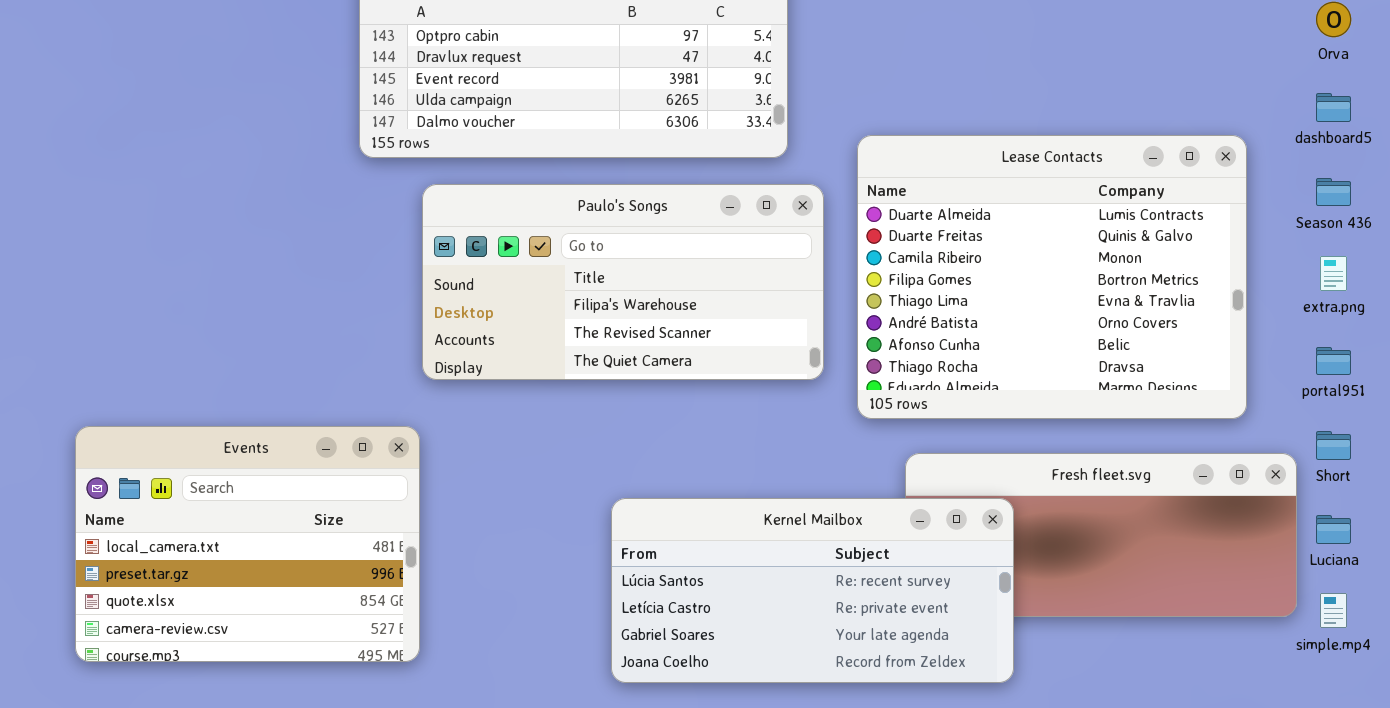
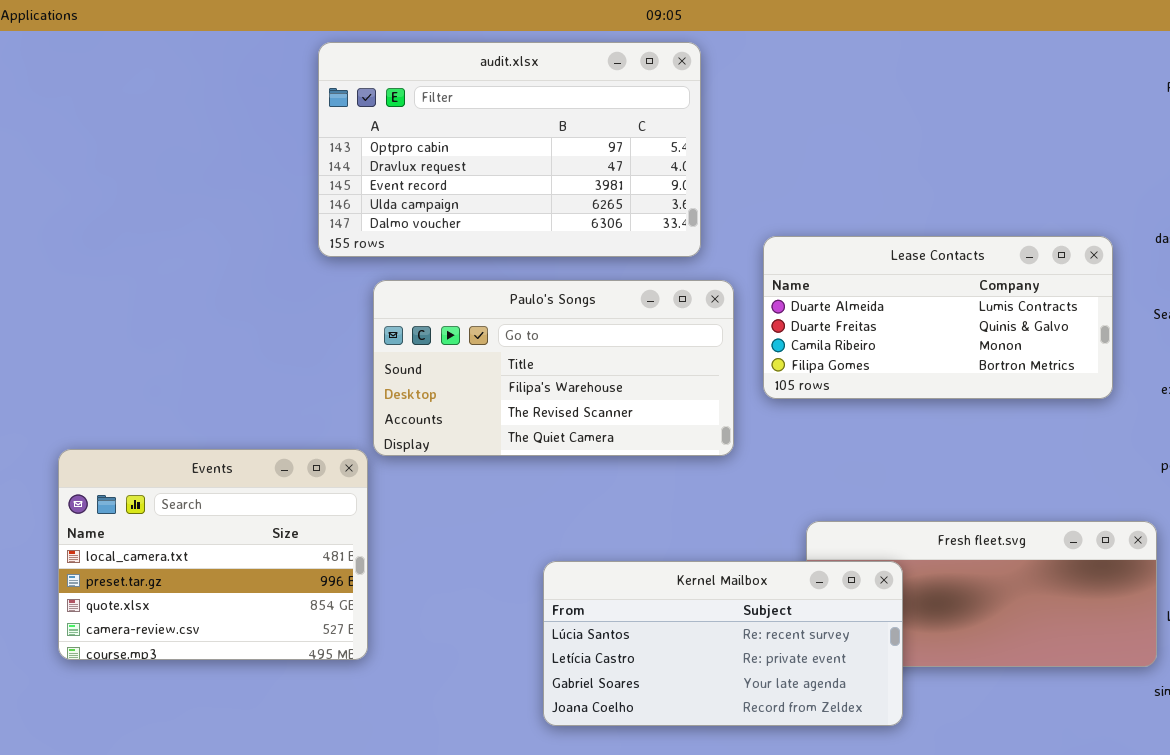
Lease Contacts: [857,135,1247,419] -> [763,236,1113,399], resized
Events: [75,426,420,662] -> [58,449,368,660], moved

